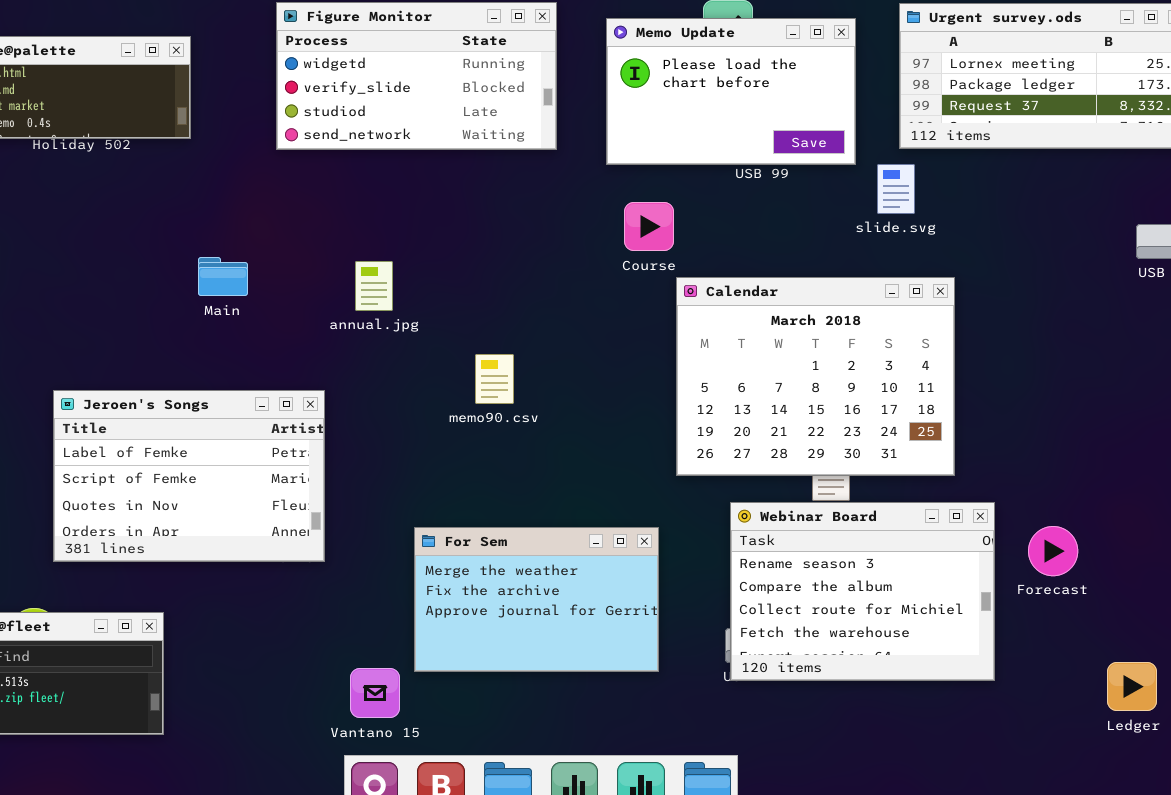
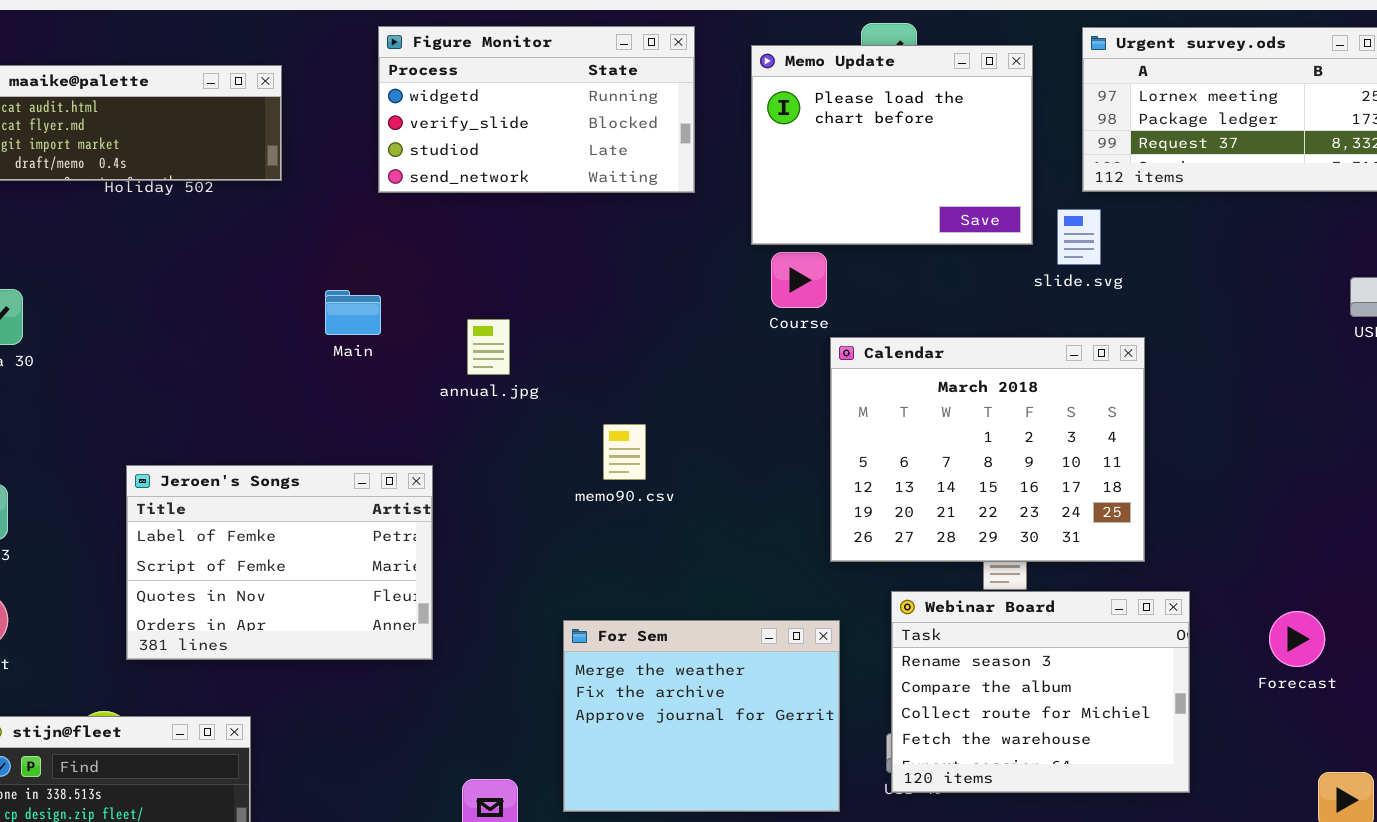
Memo Update: [606,18,856,165] -> [751,45,1033,245], resized
Main: [198,257,248,296] -> [325,290,381,335], moved
Forecast: [1028,526,1078,576] -> [1269,611,1325,667], moved
For Sem: [414,527,659,672] -> [563,620,840,812], moved, resized

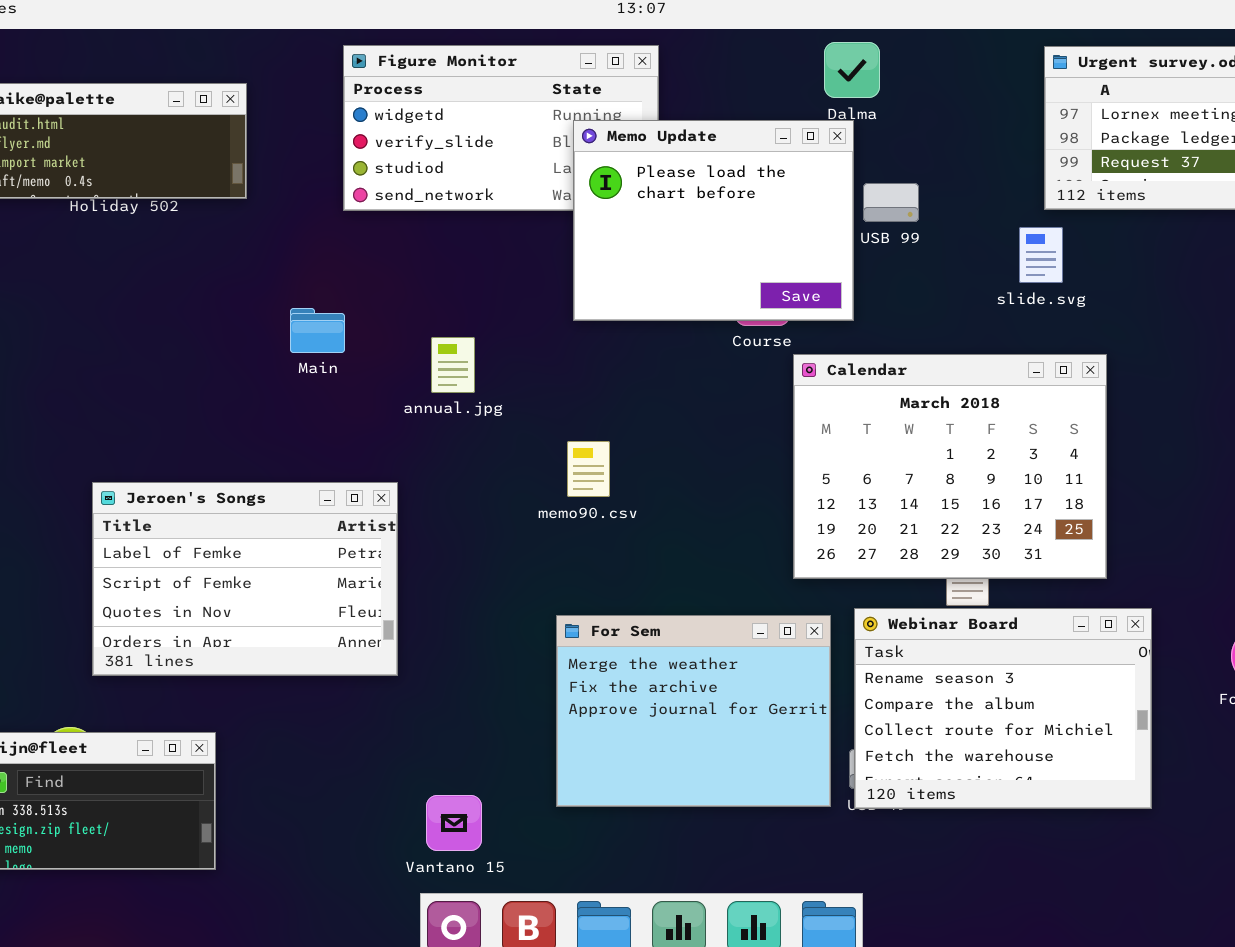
Memo Update: [751,45,1033,245] -> [573,120,854,321], moved
For Sem: [563,620,840,812] -> [556,615,831,807], moved

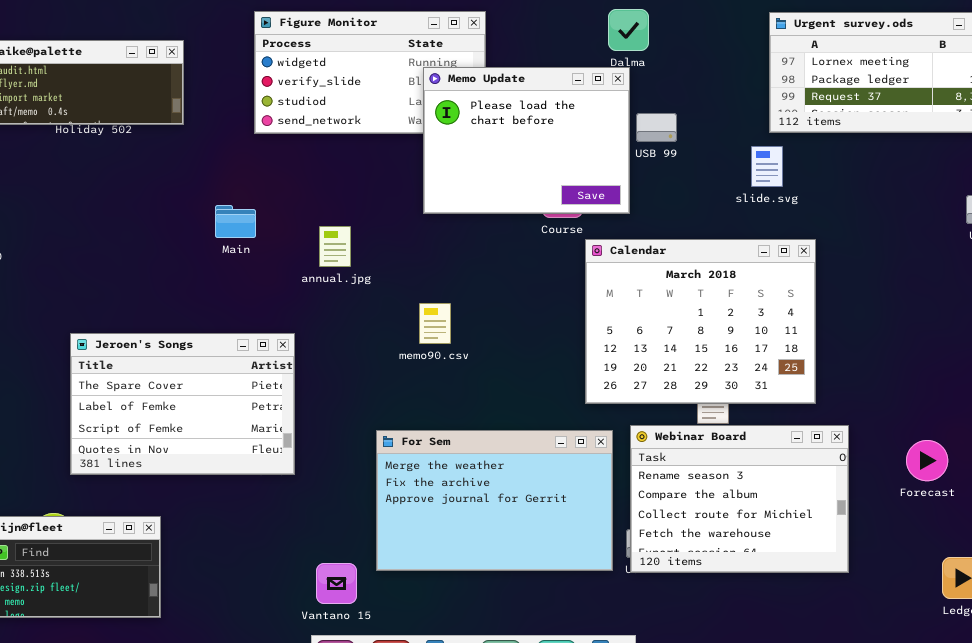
Jeroen's Songs: [92,482,398,676] -> [70,333,295,475], scrolled up 1 row
For Sem: [556,615,831,807] -> [376,430,613,571], resized

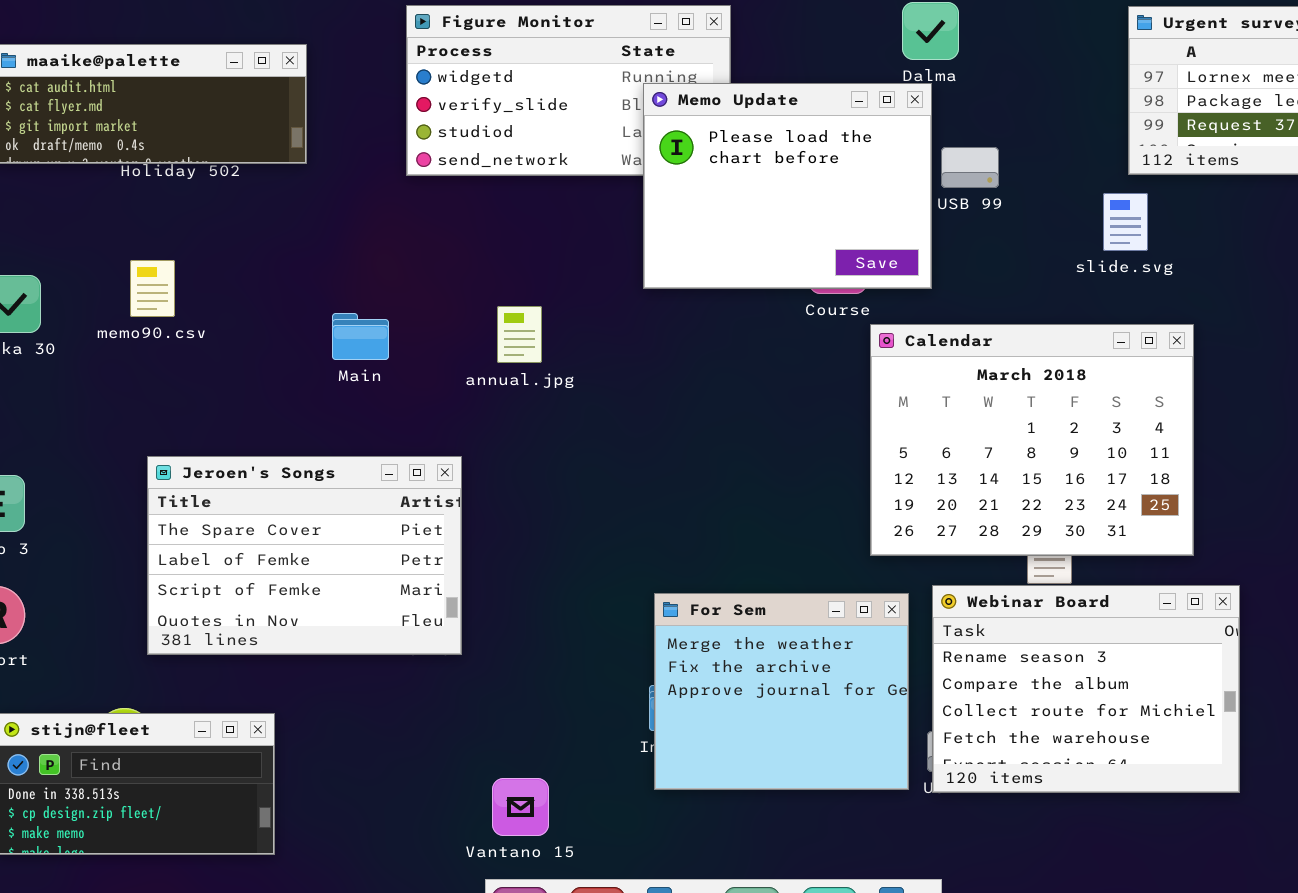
Main: [215,205,256,238] -> [332,313,389,360], moved
memo90.csv: [419,303,451,344] -> [130,260,175,317], moved
For Sem: [376,430,613,571] -> [654,593,909,790], resized

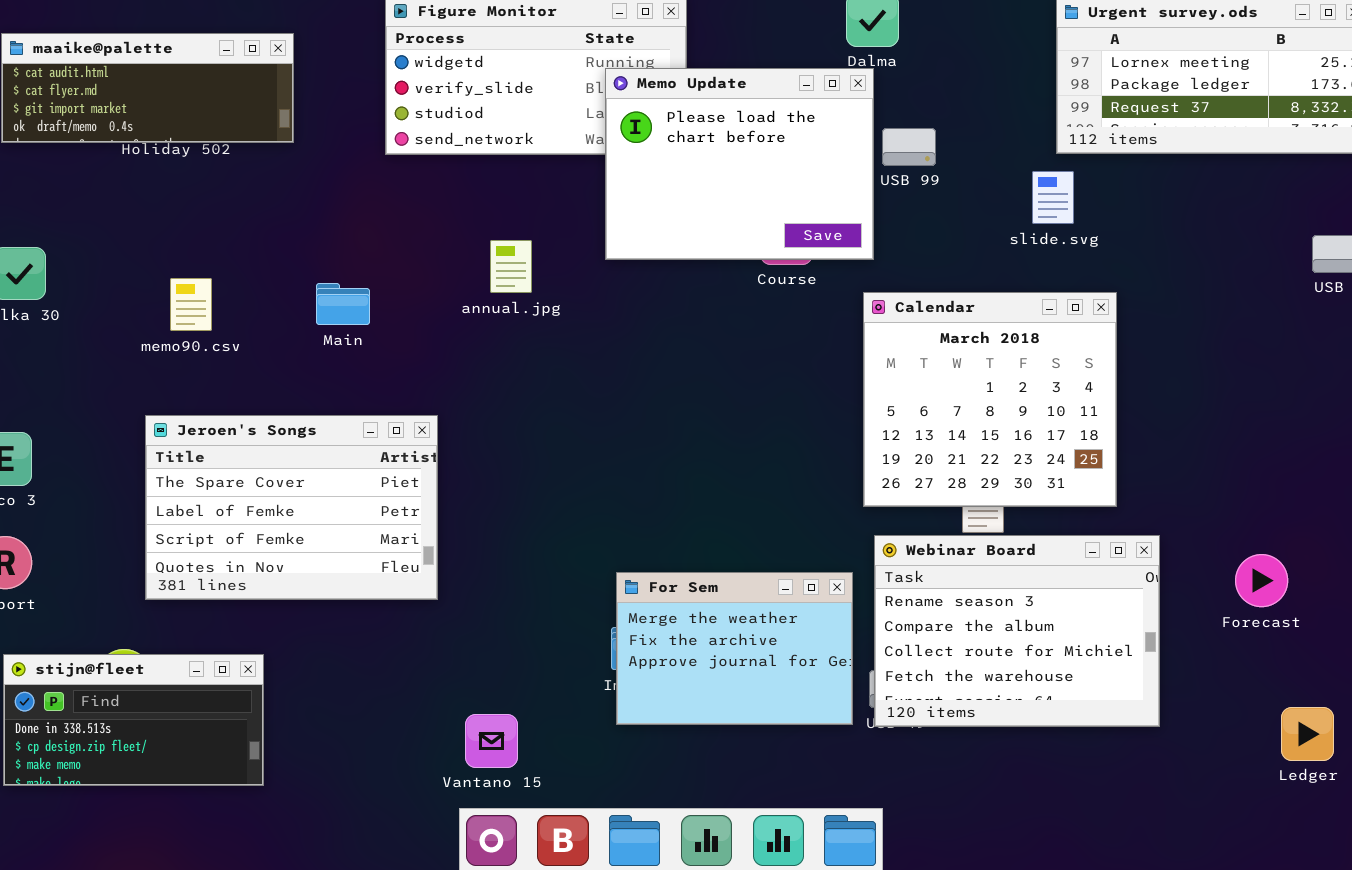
memo90.csv: [130,260,175,317] -> [170,278,212,331], moved
annual.jpg: [497,306,542,363] -> [490,240,532,293], moved
Calendar: [870,324,1194,556] -> [863,292,1117,507], resized
For Sem: [654,593,909,790] -> [616,572,853,725], resized

